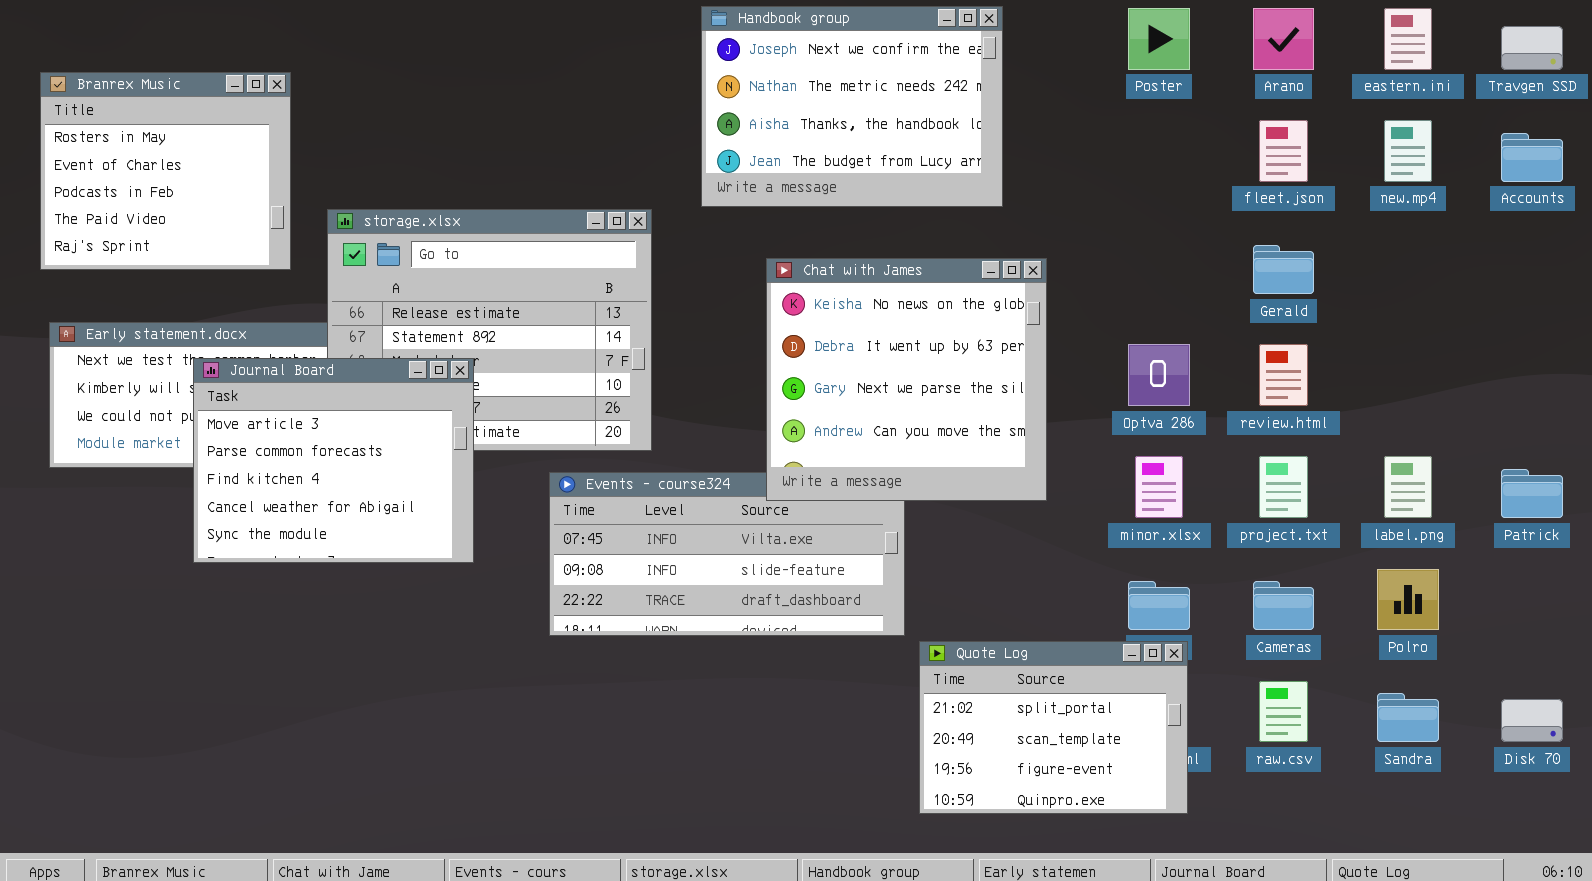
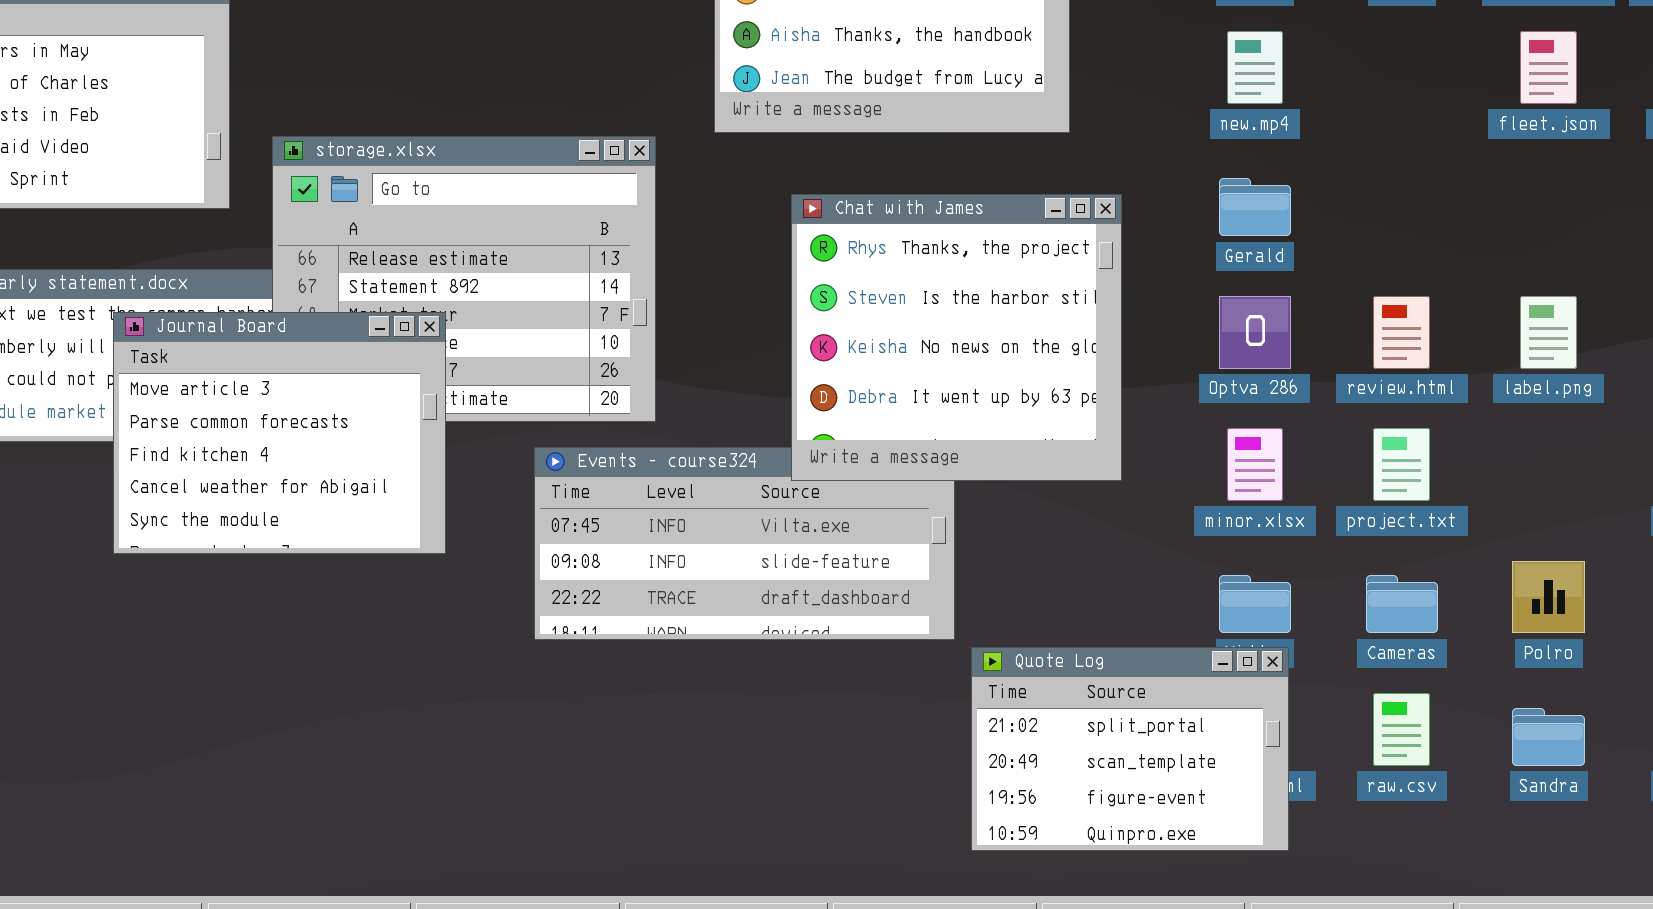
fleet.json: [1259,120,1308,182] -> [1520,31,1577,104], moved
new.mp4: [1384,120,1432,182] -> [1227,31,1283,104], moved
Gerald: [1253,245,1314,294] -> [1219,178,1291,236], moved
Chat with James: [766,258,1047,501] -> [791,194,1122,481], scrolled up 2 rows
label.png: [1384,456,1432,518] -> [1520,296,1577,369], moved

